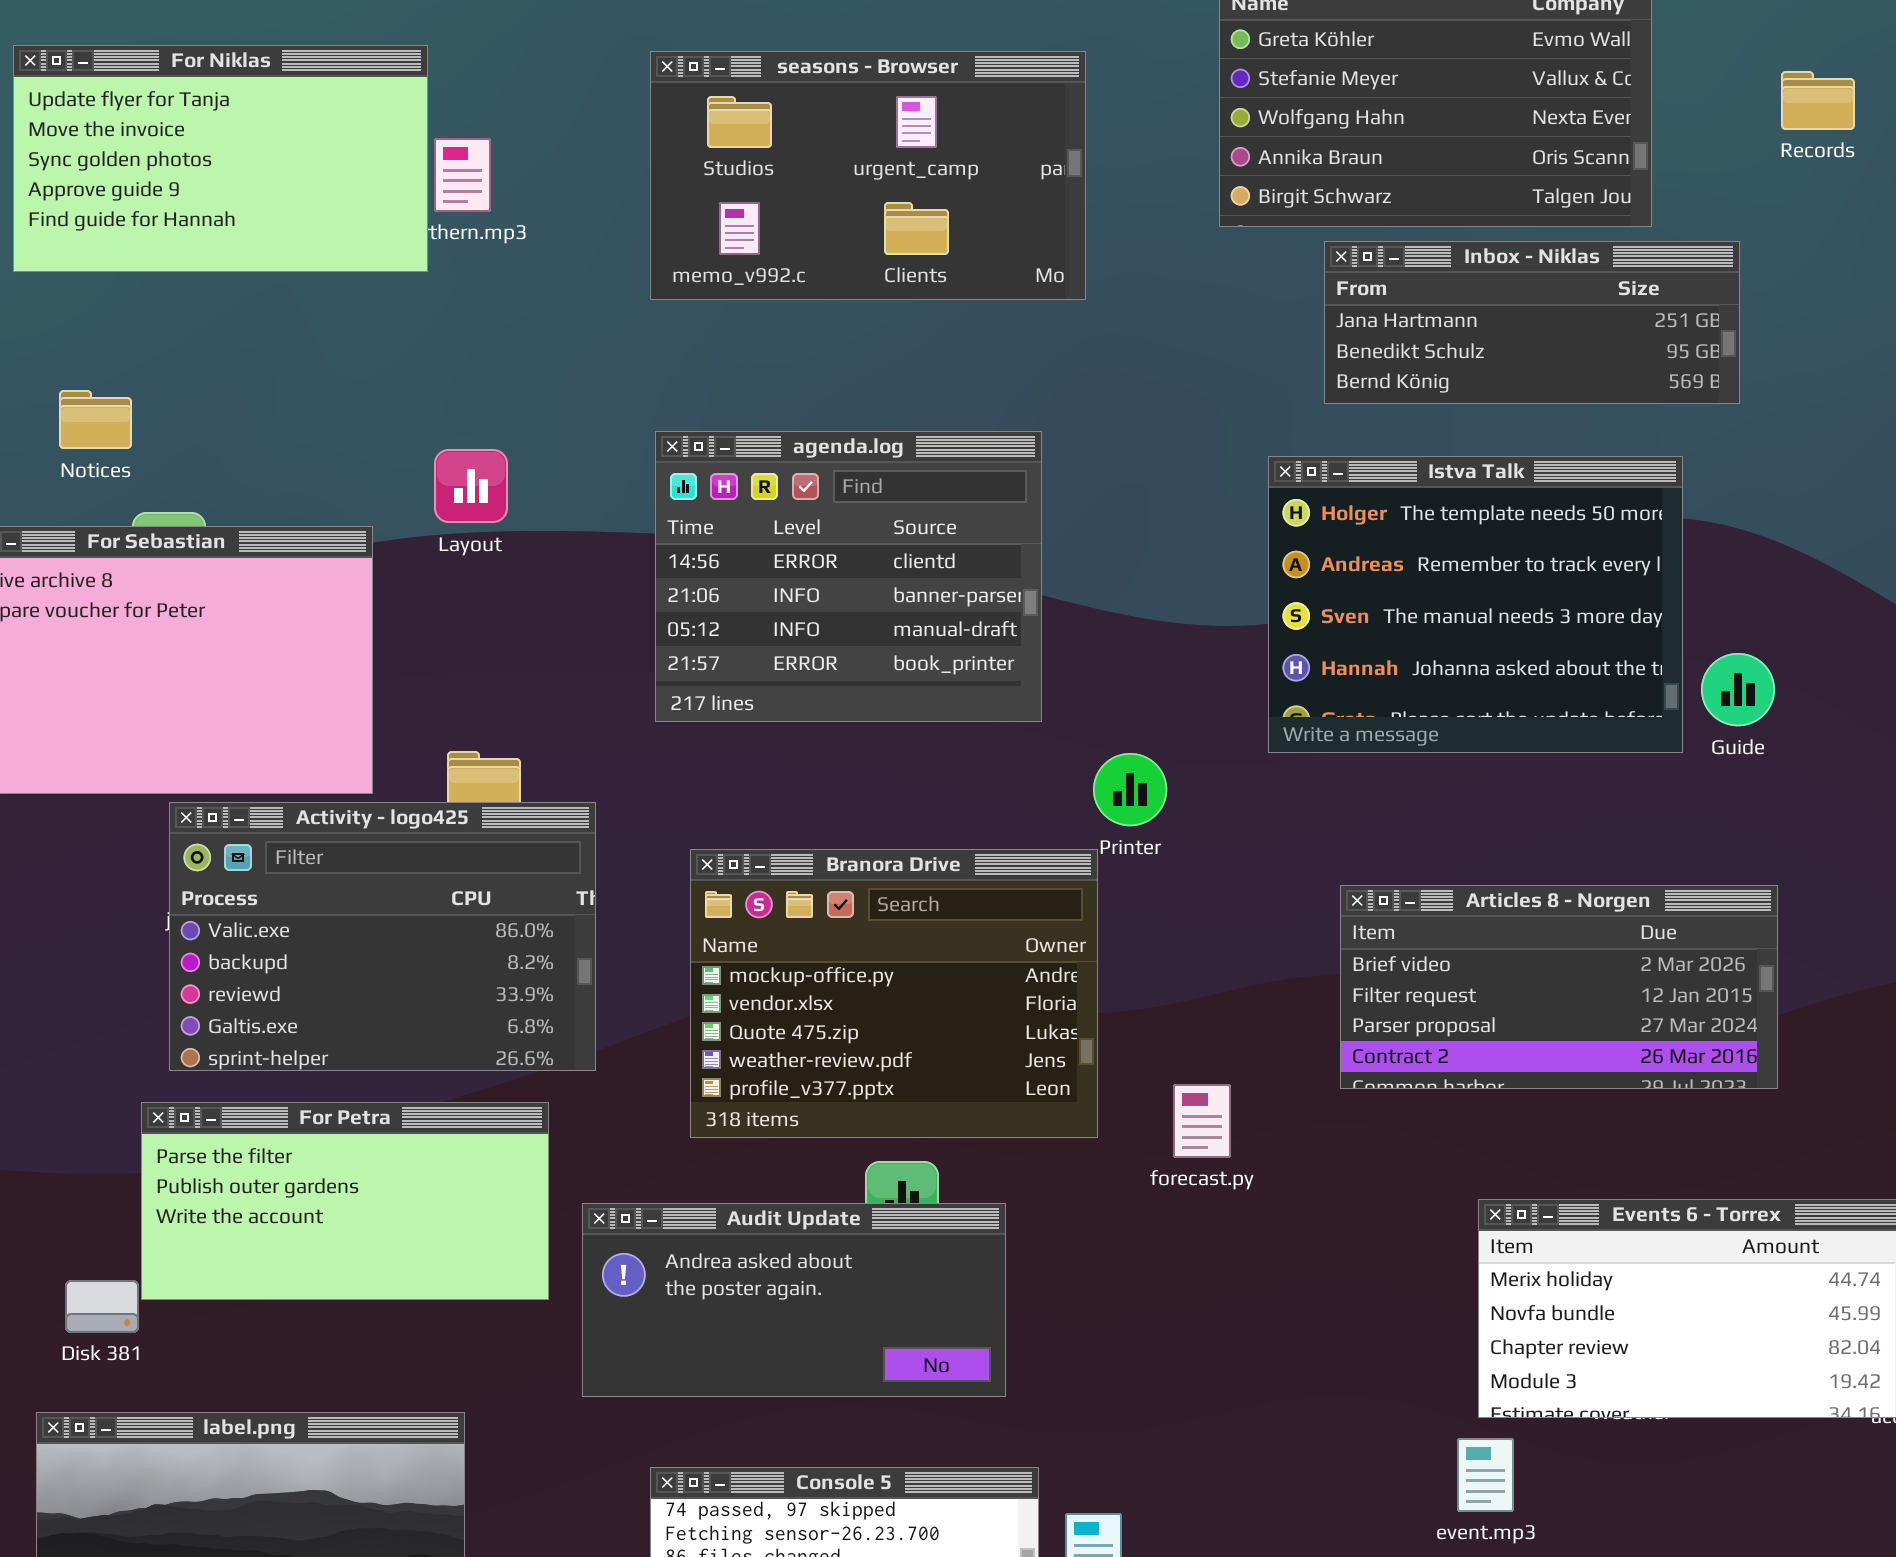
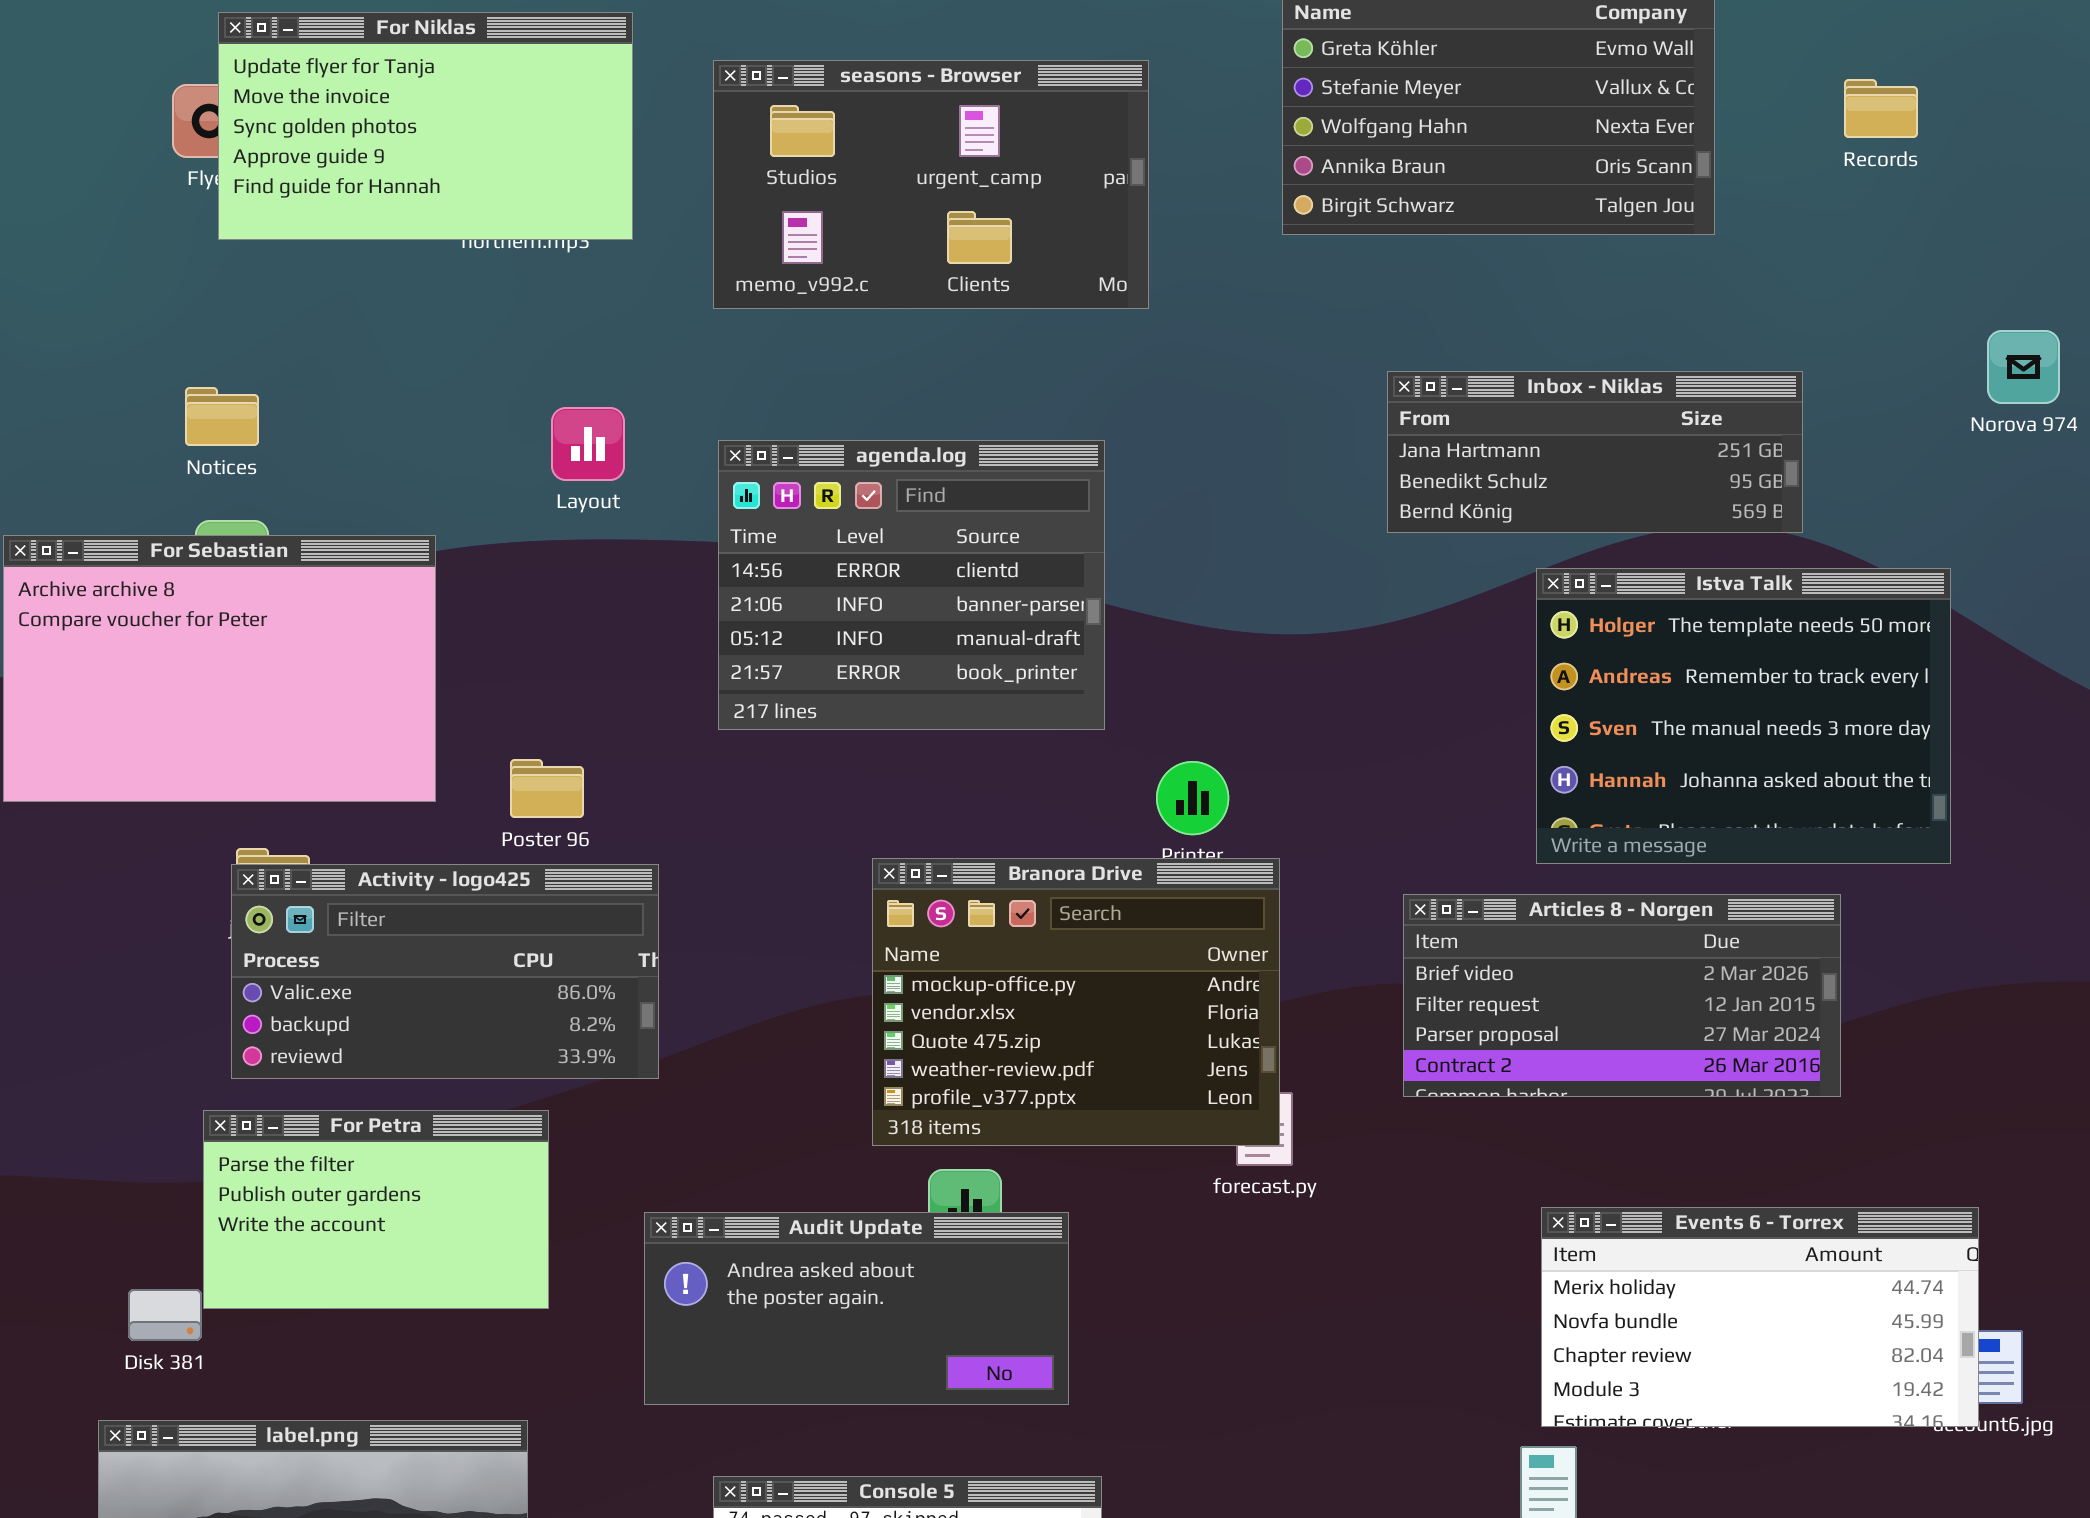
For Niklas: [13,45,428,272] -> [218,12,633,240], moved
Inbox - Niklas: [1324,241,1740,404] -> [1387,371,1803,533], moved
Notices: [59,390,132,449] -> [185,387,259,446], moved
Layout: [434,449,508,523] -> [551,407,625,481], moved
Istva Talk: [1268,456,1683,753] -> [1536,568,1951,864], moved
Activity - logo425: [169,802,596,1071] -> [231,864,659,1079], resized
Branora Drive: [690,849,1098,1138] -> [872,858,1280,1146], moved
For Petra: [141,1102,549,1300] -> [203,1110,549,1309], resized

